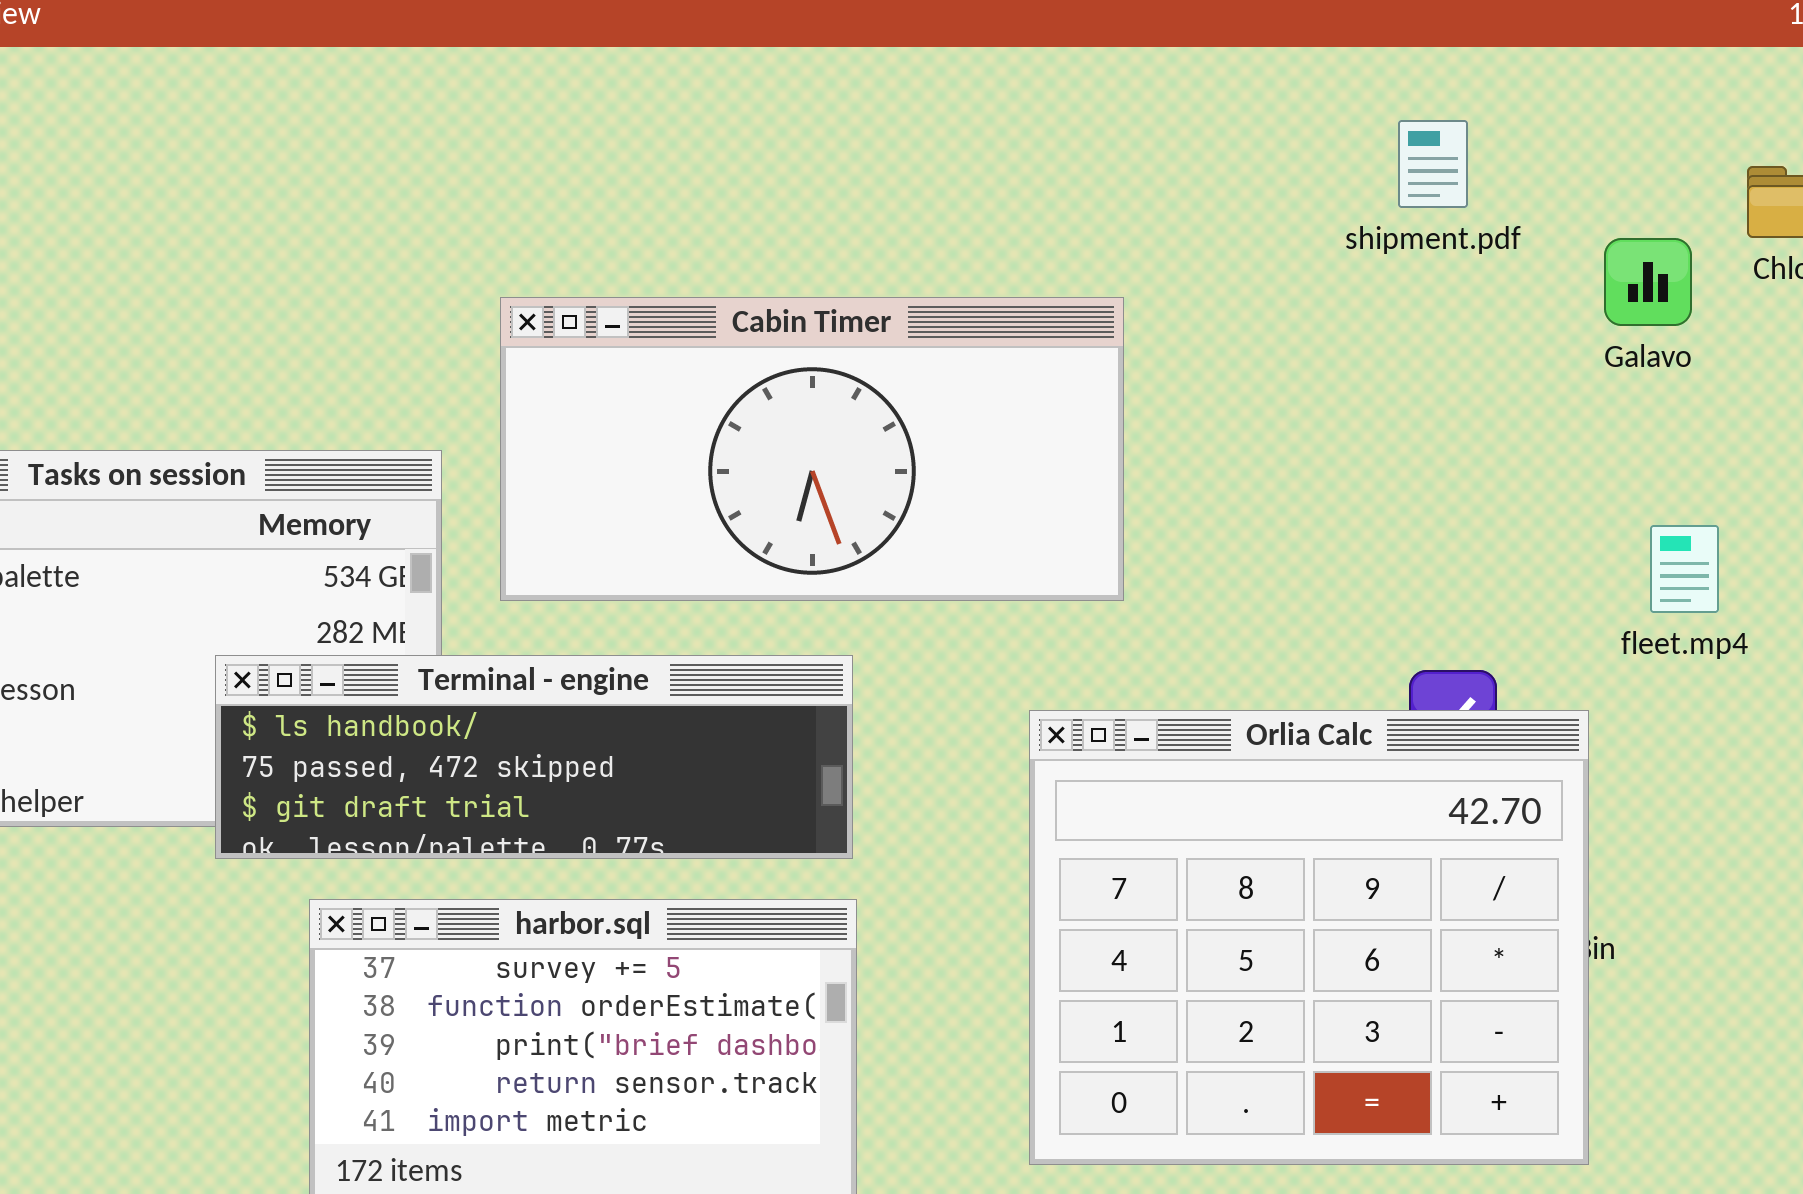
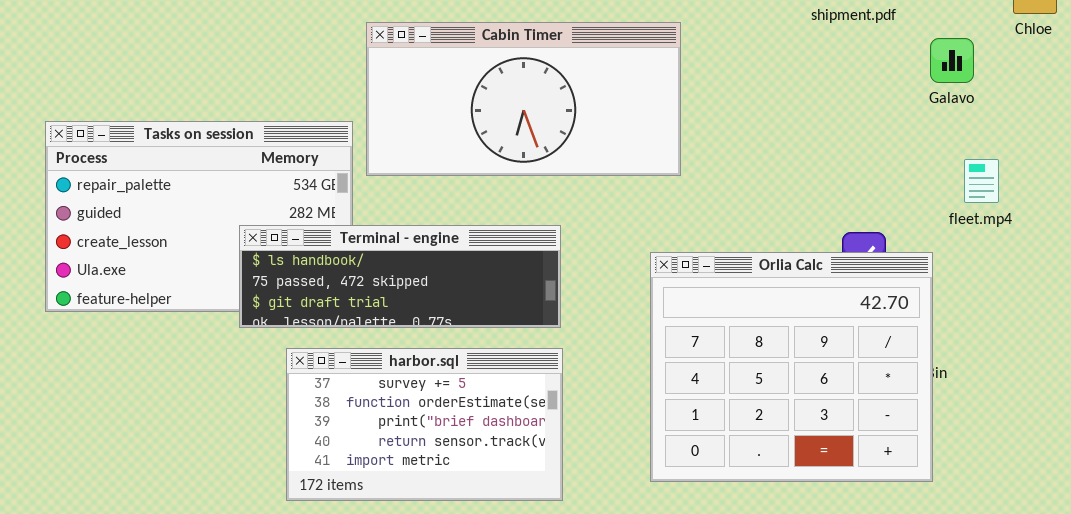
Galavo: [1604,238,1692,326] -> [930,38,974,83], moved
Cabin Timer: [500,297,1124,601] -> [366,22,681,176], moved

